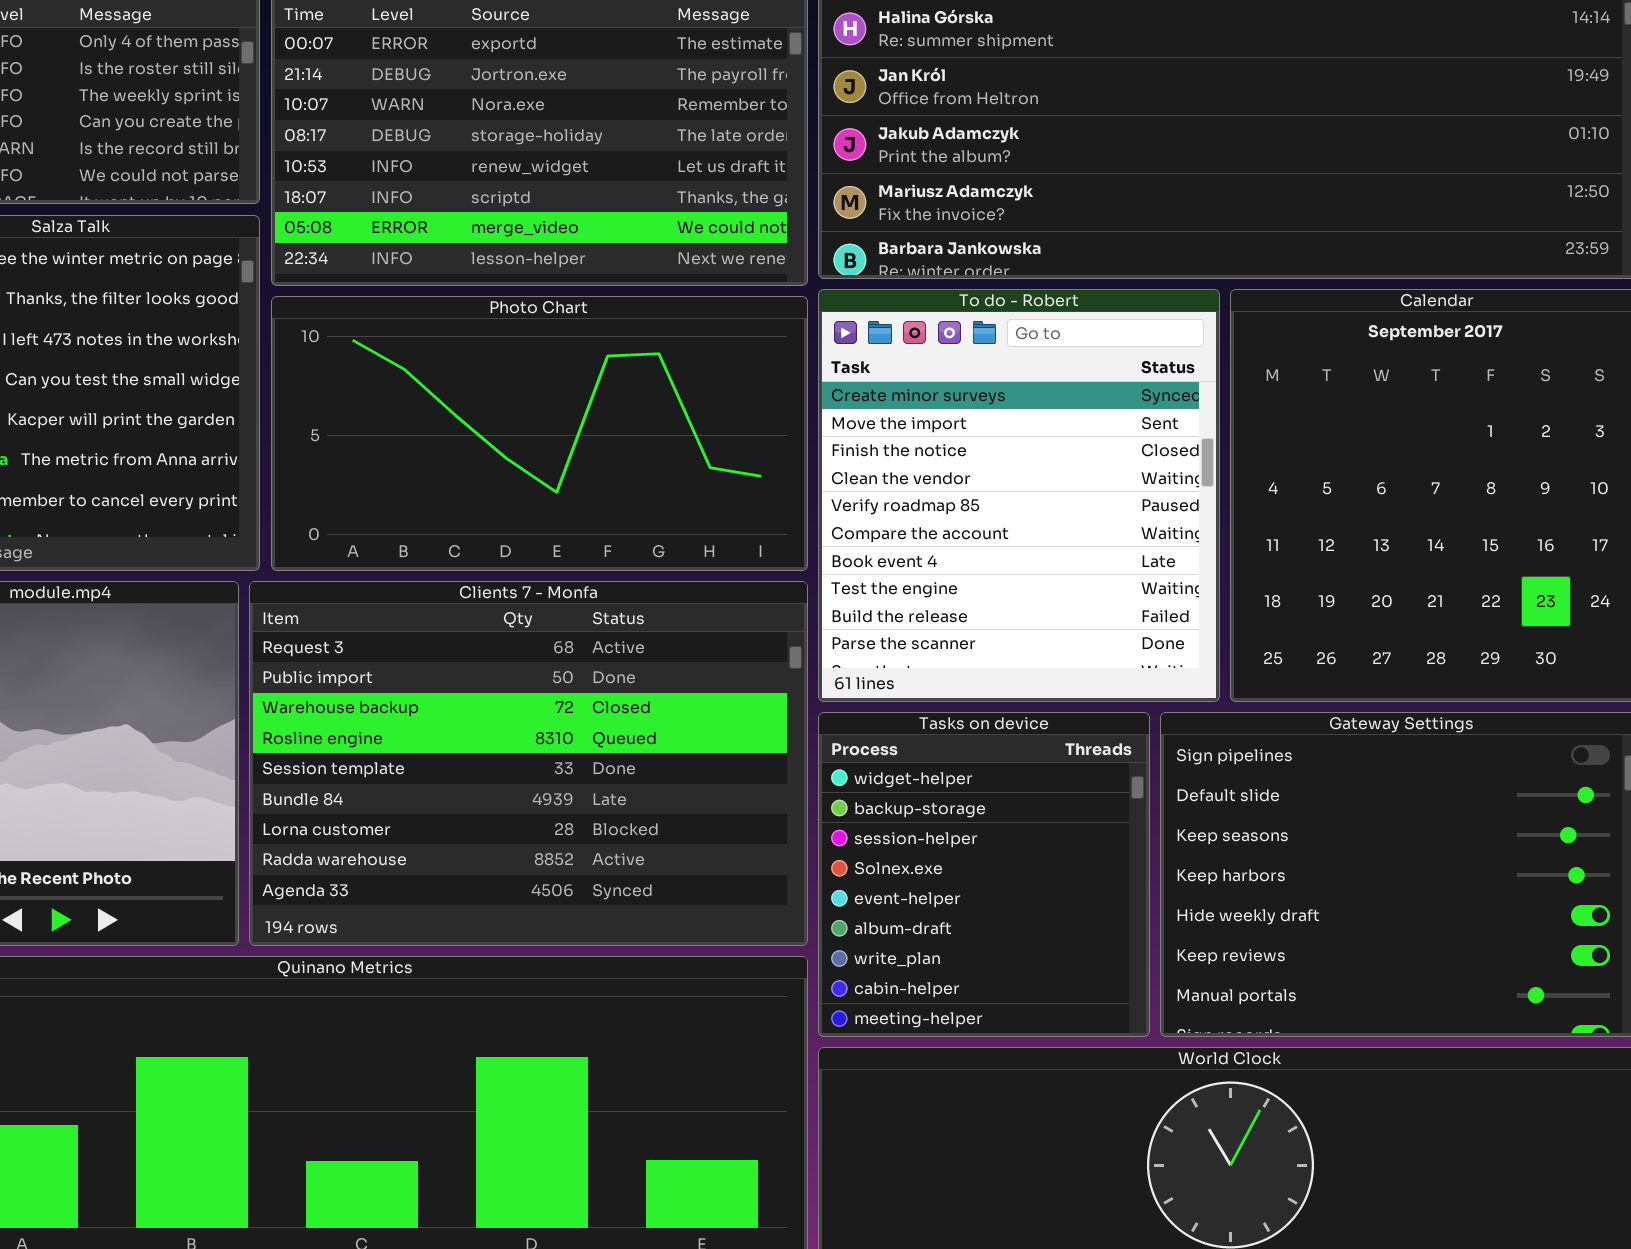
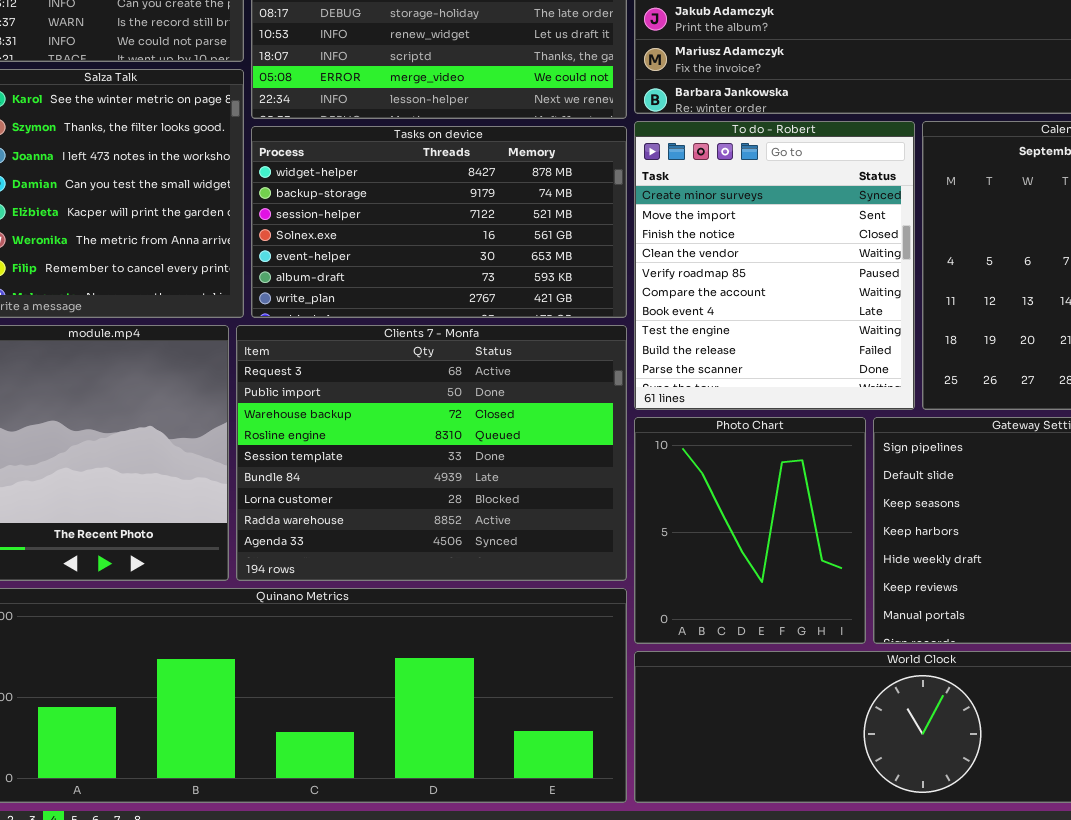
Photo Chart: [271,296,808,571] -> [634,417,866,644], moved, resized
Tasks on device: [818,712,1150,1037] -> [251,126,627,318], moved, resized

